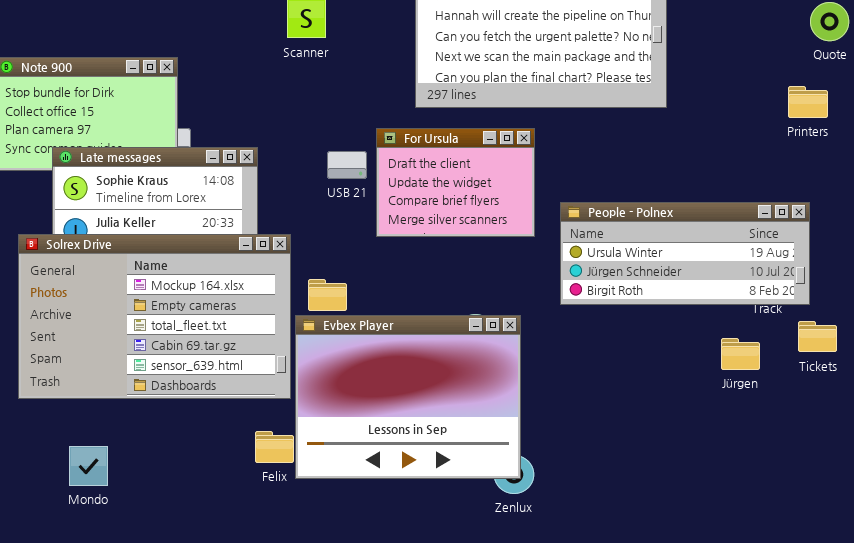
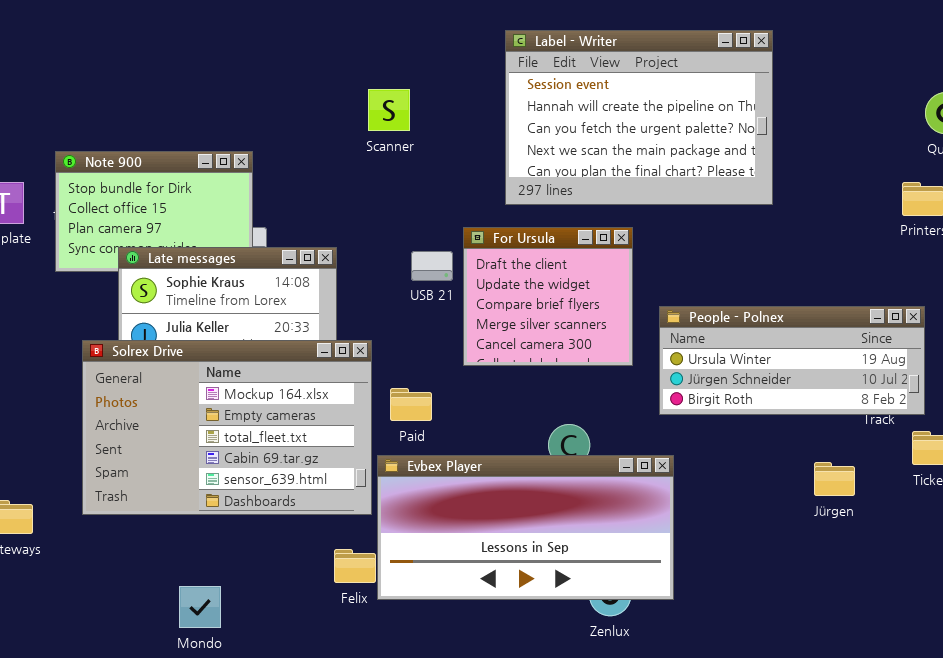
For Ursula: [376,128,535,237] -> [463,227,633,366], resized
Evbex Player: [295,315,521,479] -> [377,455,674,600], resized
Jürgen: [721,338,760,370] -> [814,462,855,496], moved
Mondo: [69,446,108,486] -> [179,586,221,628], moved

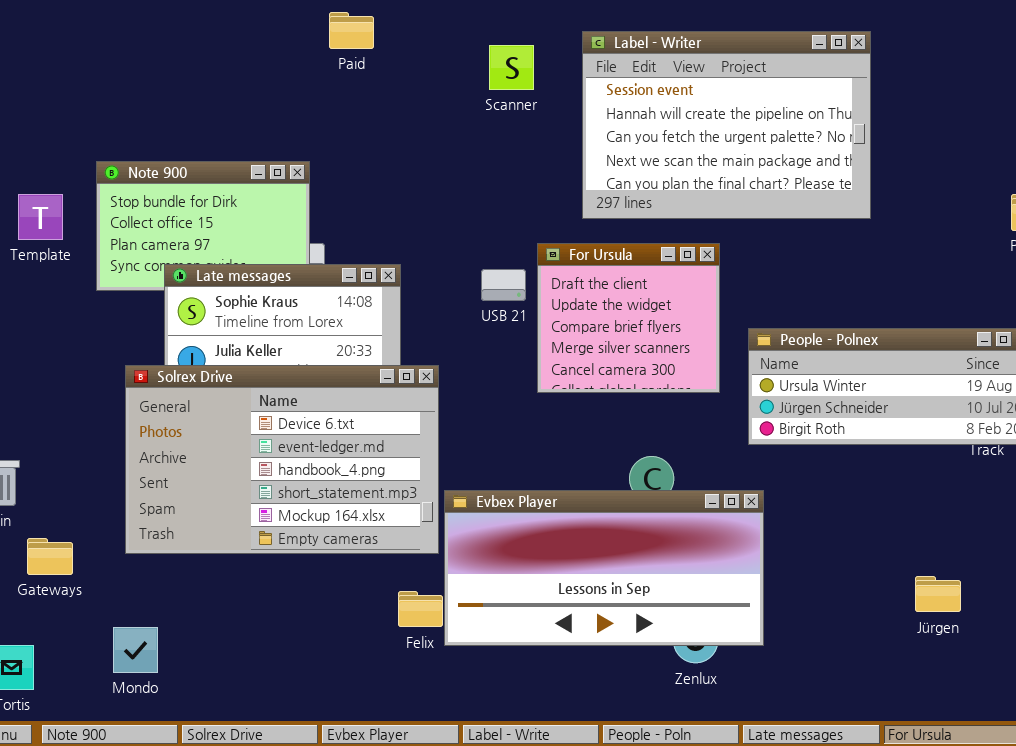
Scanner: [368,89,410,131] -> [489,45,534,90], moved
Solrex Drive: [82,340,372,515] -> [125,365,439,554], scrolled up 4 rows
Paid: [390,388,432,421] -> [329,12,374,49], moved
Jürgen: [814,462,855,496] -> [915,576,961,612], moved
Mondo: [179,586,221,628] -> [113,627,158,673], moved

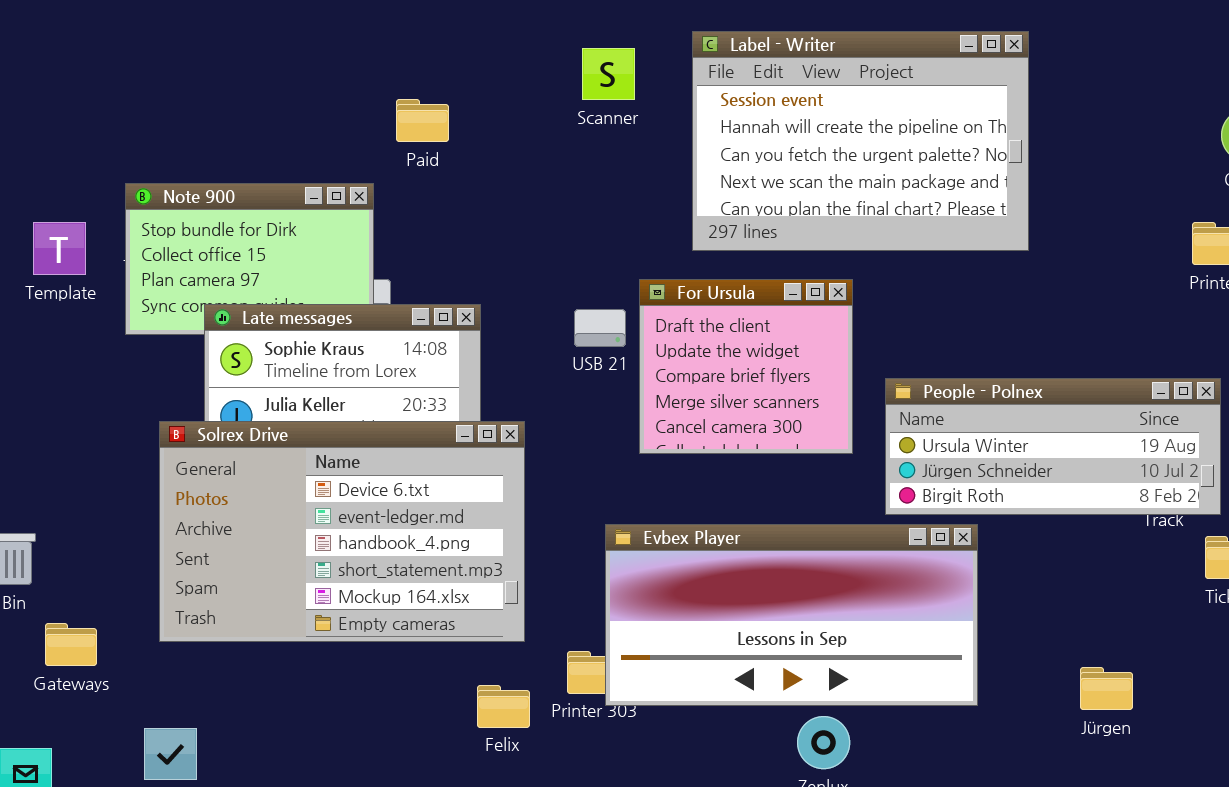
Paid: [329,12,374,49] -> [396,99,449,142], moved
Evbex Player: [444,490,764,646] -> [605,524,978,706], moved

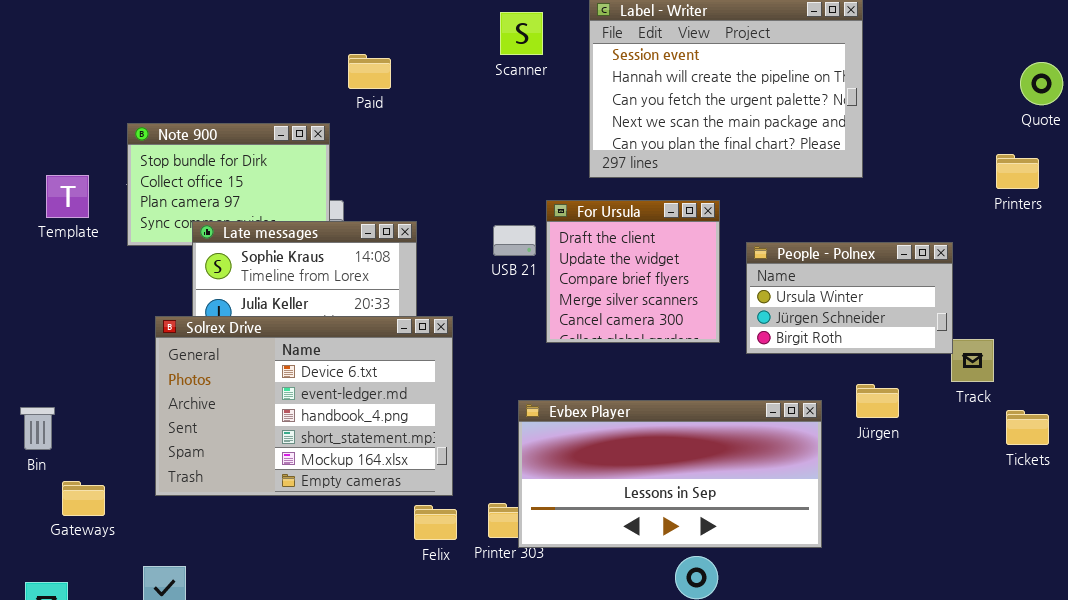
Template: [33,222,86,275] -> [46,175,89,218], moved
People - Polnex: [885,378,1221,515] -> [746,242,953,354], moved, resized
Jürgen: [1080,667,1133,710] -> [856,384,899,418], moved
Felix: [477,685,530,728] -> [414,505,457,540], moved

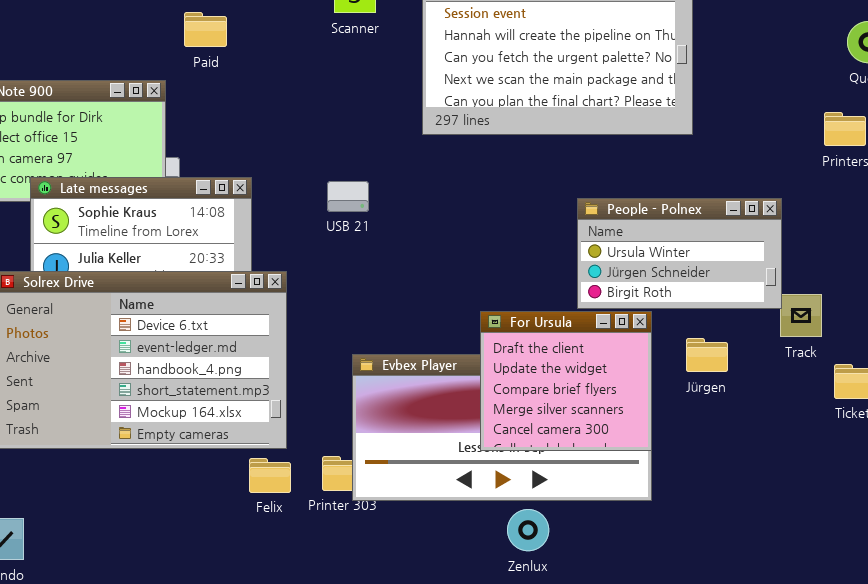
For Ursula: [546,200,720,343] -> [480,311,652,451], moved

